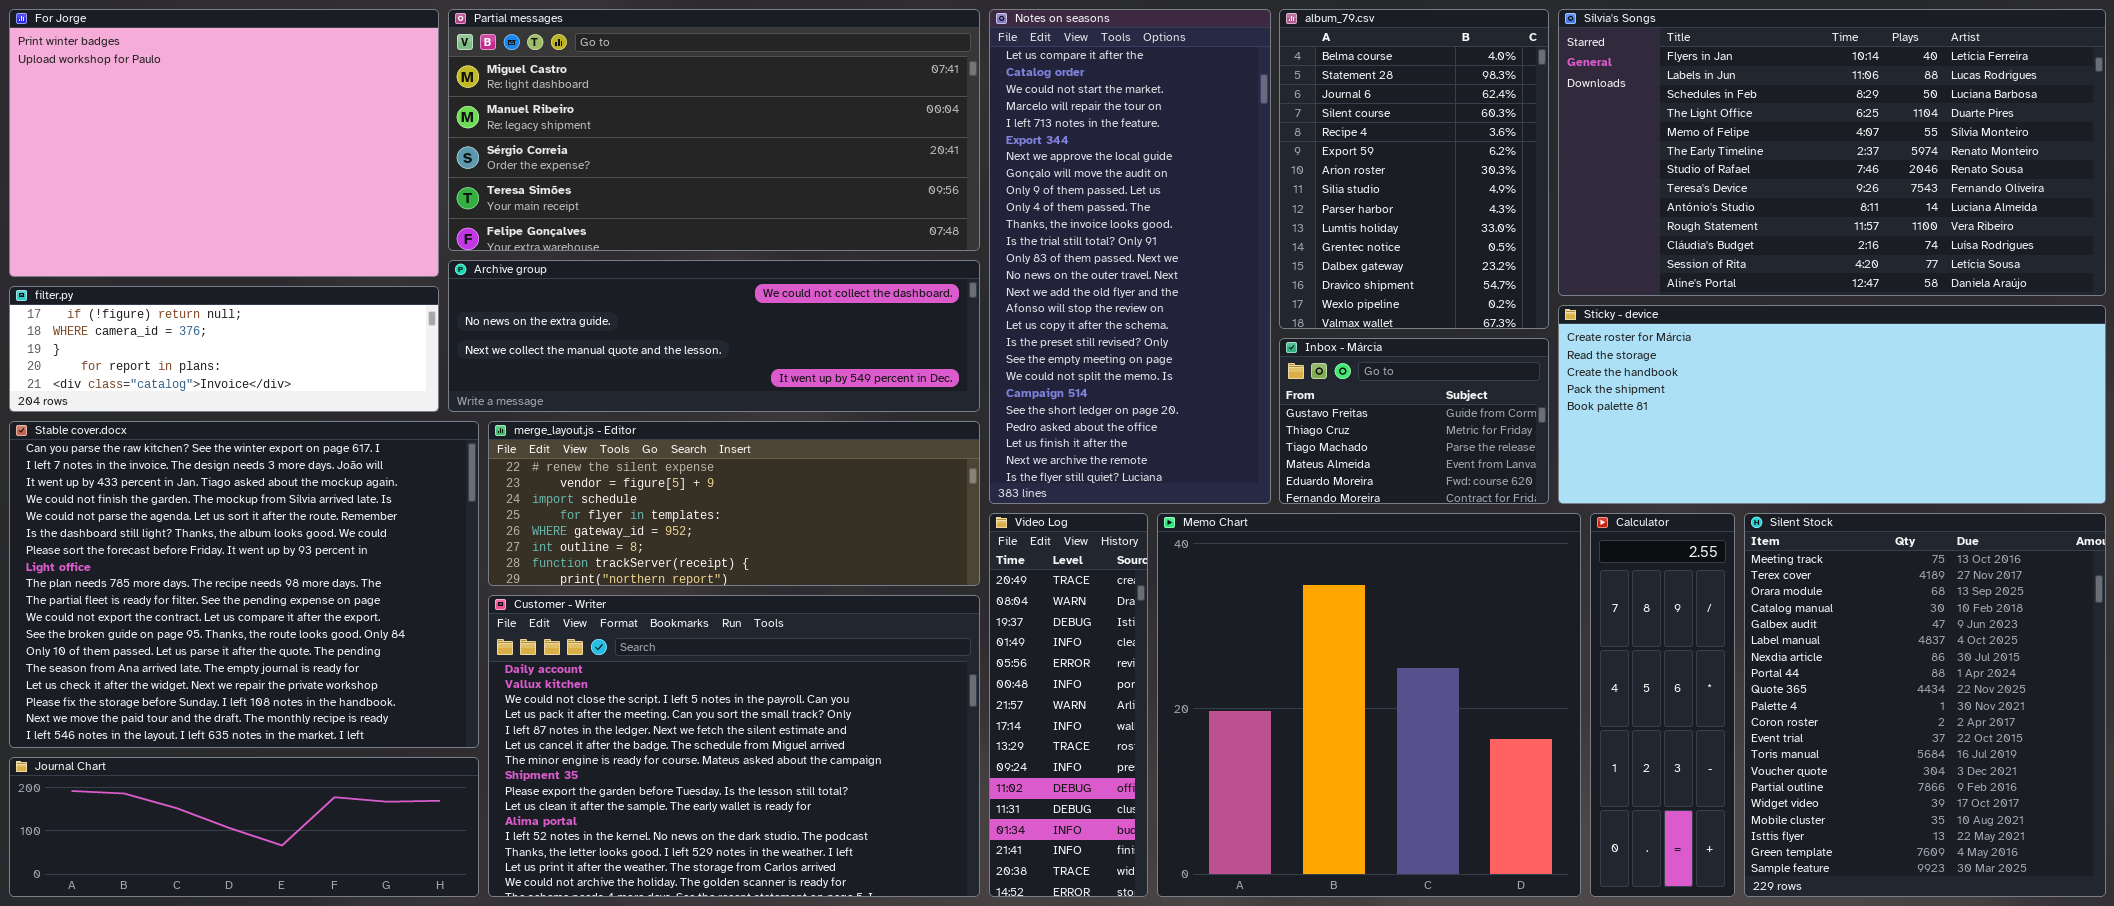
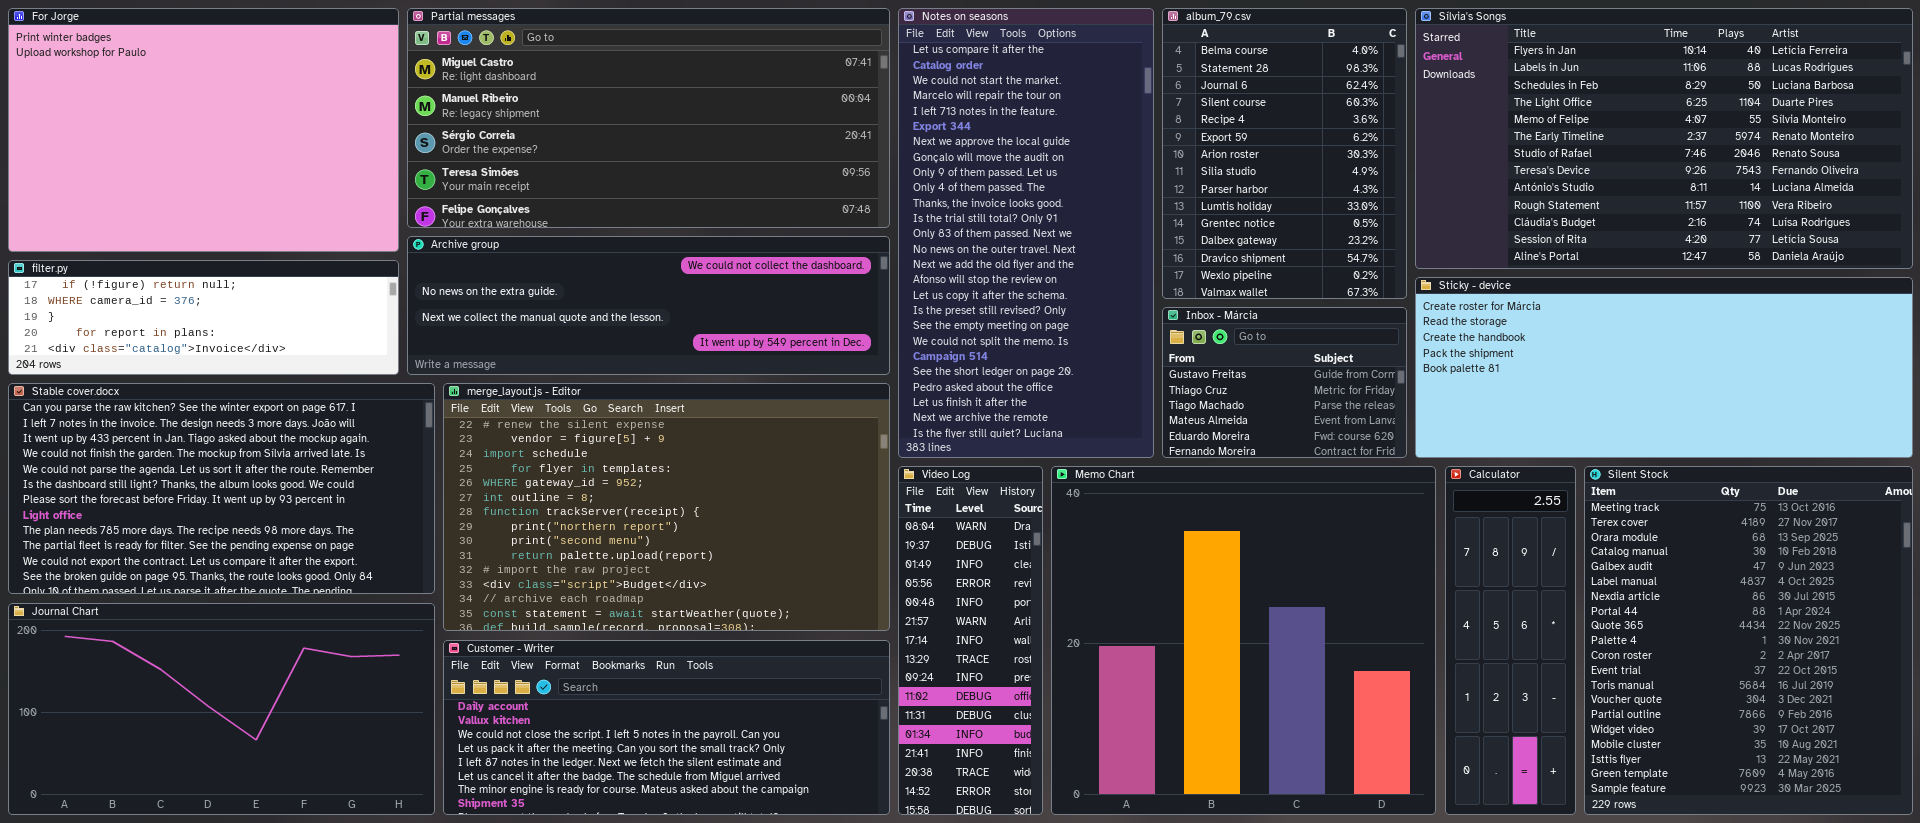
Stable cover.docx: [9,421,479,748] -> [8,383,435,594], resized
merge_layout.js - Editor: [488,421,980,586] -> [443,383,890,631], resized
Video Log: [989,513,1148,897] -> [898,466,1043,815], scrolled down 1 row
Customer - Writer: [488,595,980,897] -> [443,640,890,815], resized
Journal Chart: [9,757,479,897] -> [8,603,435,815], resized

